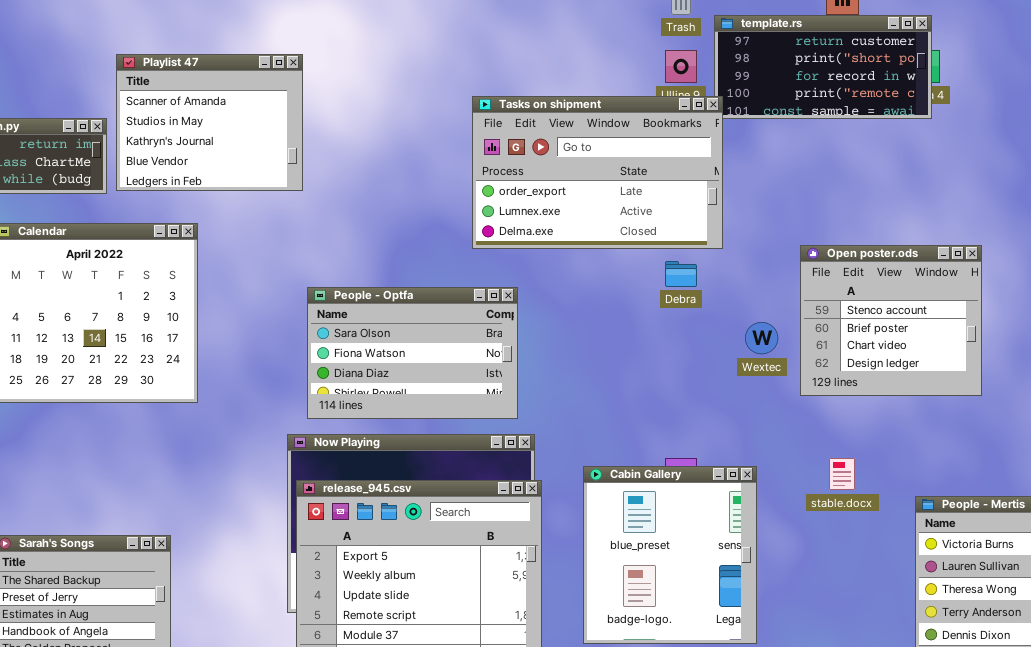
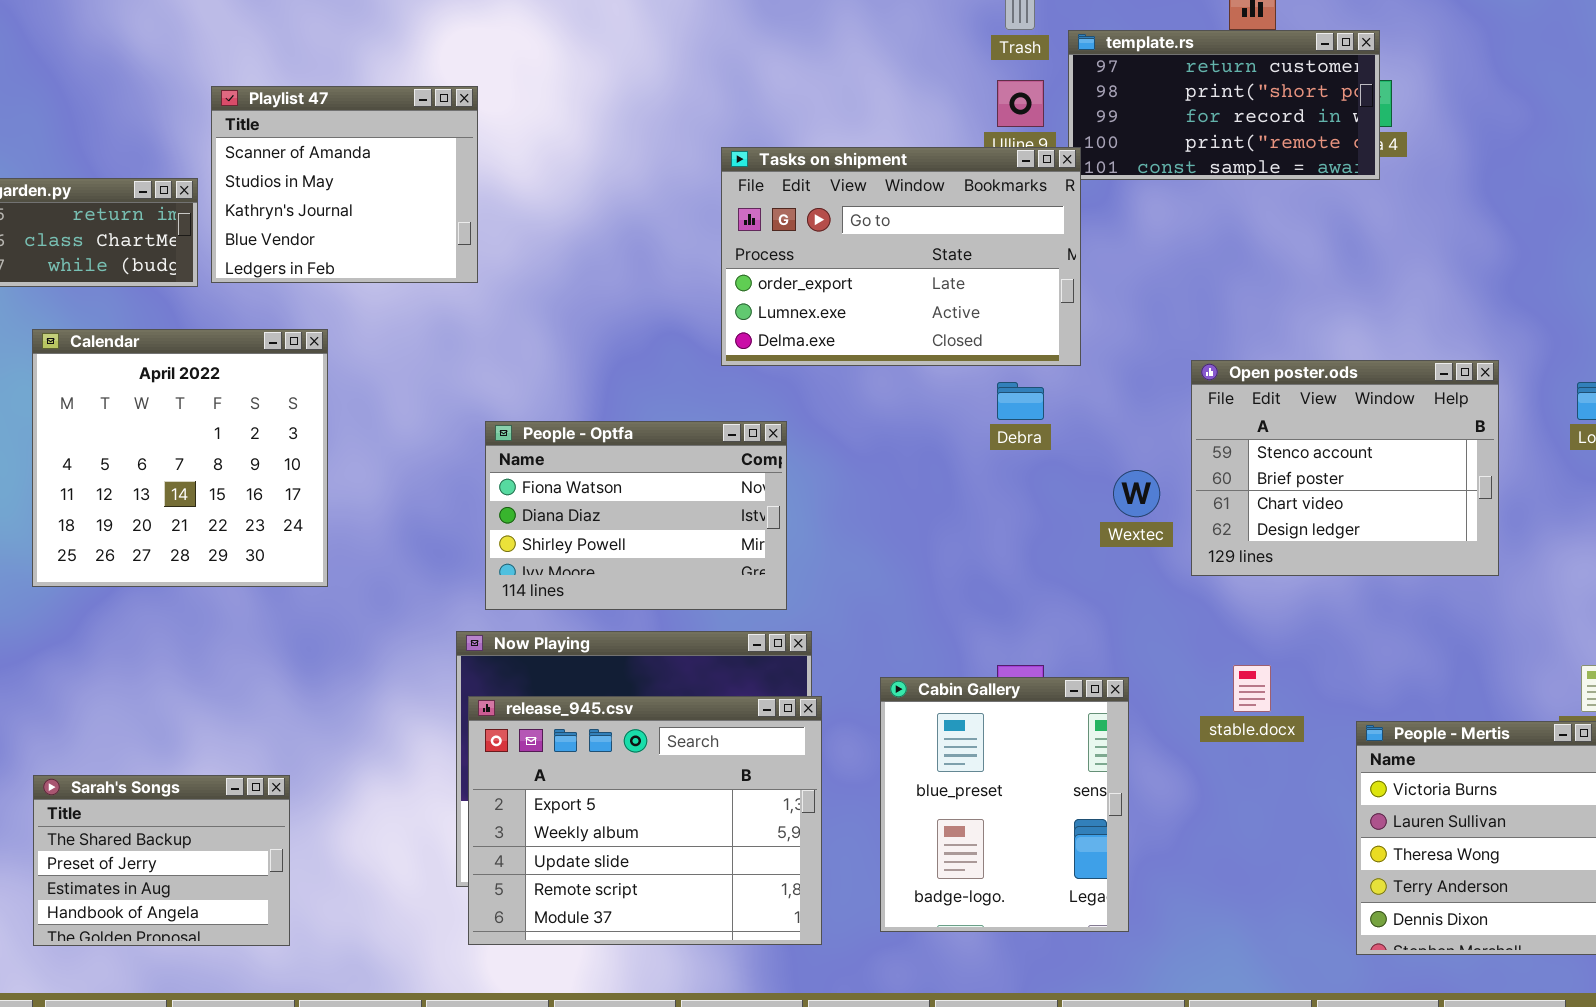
Open poster.ods: [800,245,982,396] -> [1191,360,1499,576], resized
People - Optfa: [307,287,518,419] -> [485,421,787,610], scrolled down 1 row

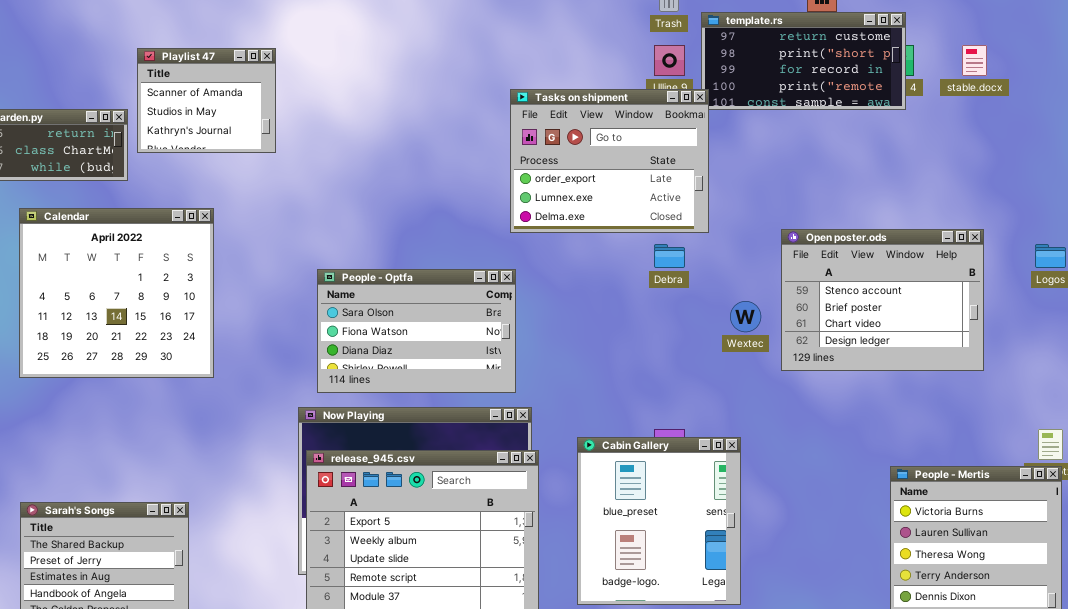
Playlist 47: [211,86,478,283] -> [137,48,276,153], resized
Tasks on shipment: [721,147,1081,366] -> [510,89,709,233], resized
People - Optfa: [485,421,787,610] -> [317,269,516,393], scrolled up 1 row
stable.docx: [1233,665,1271,712] -> [962,45,987,76], moved

